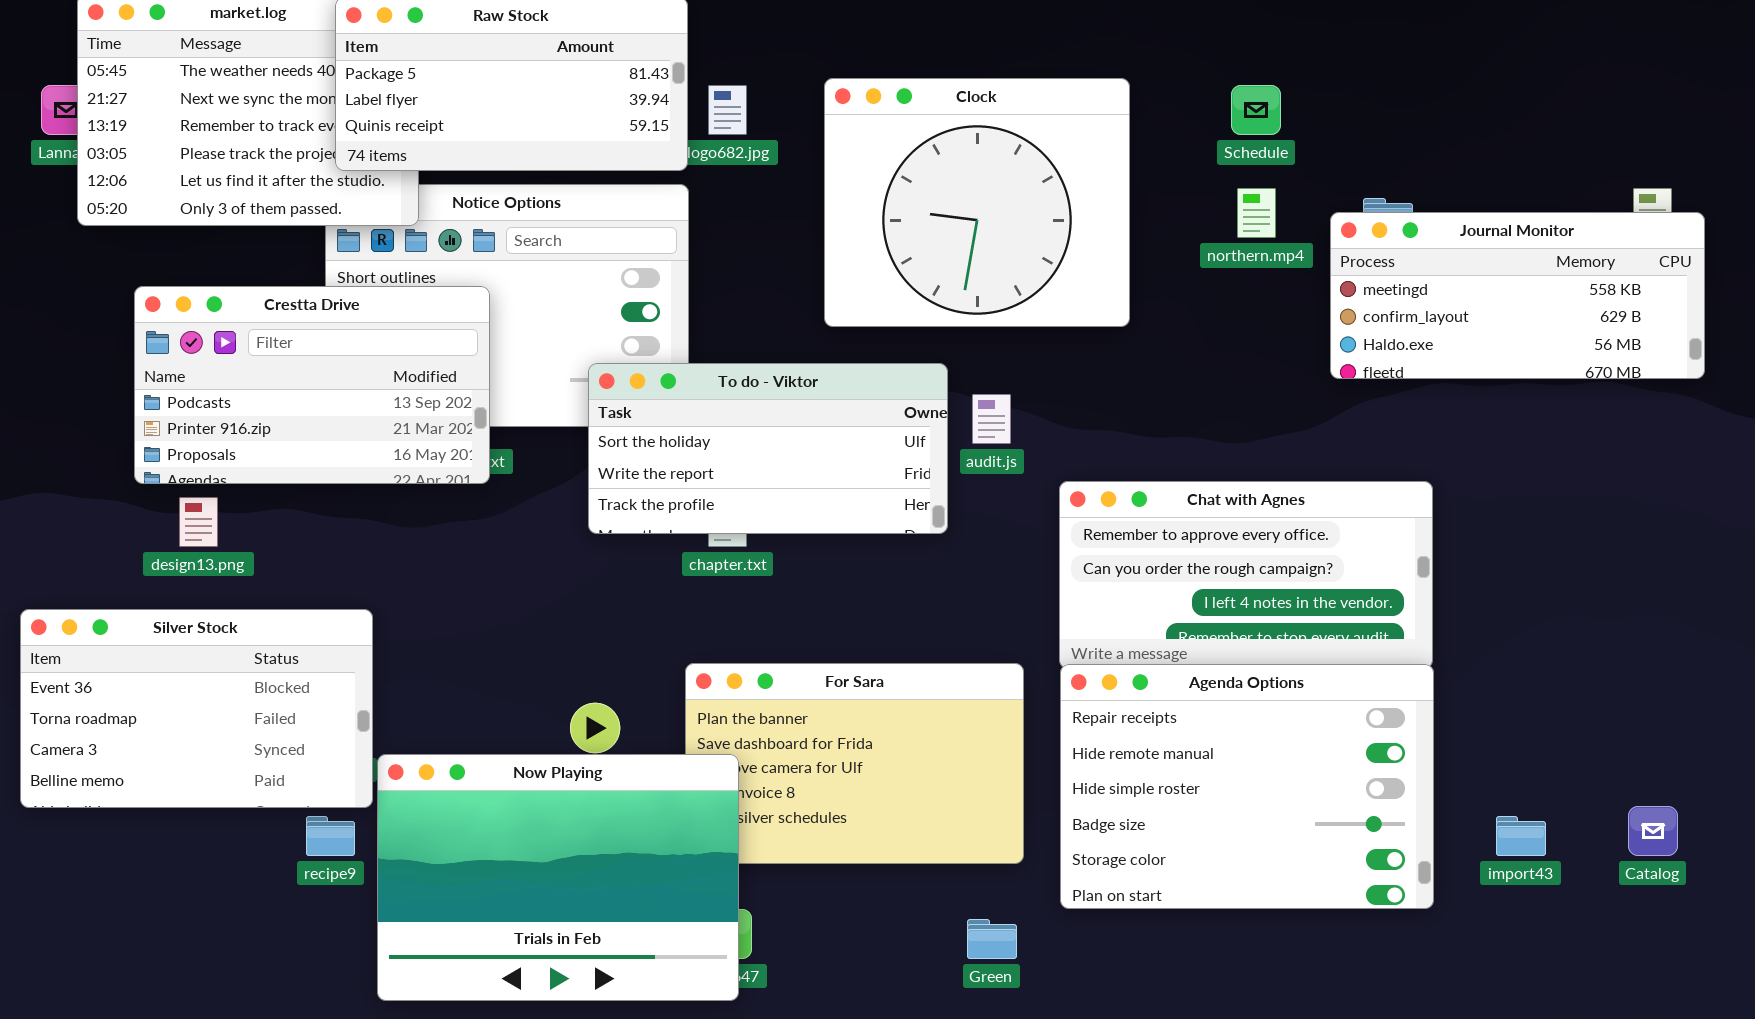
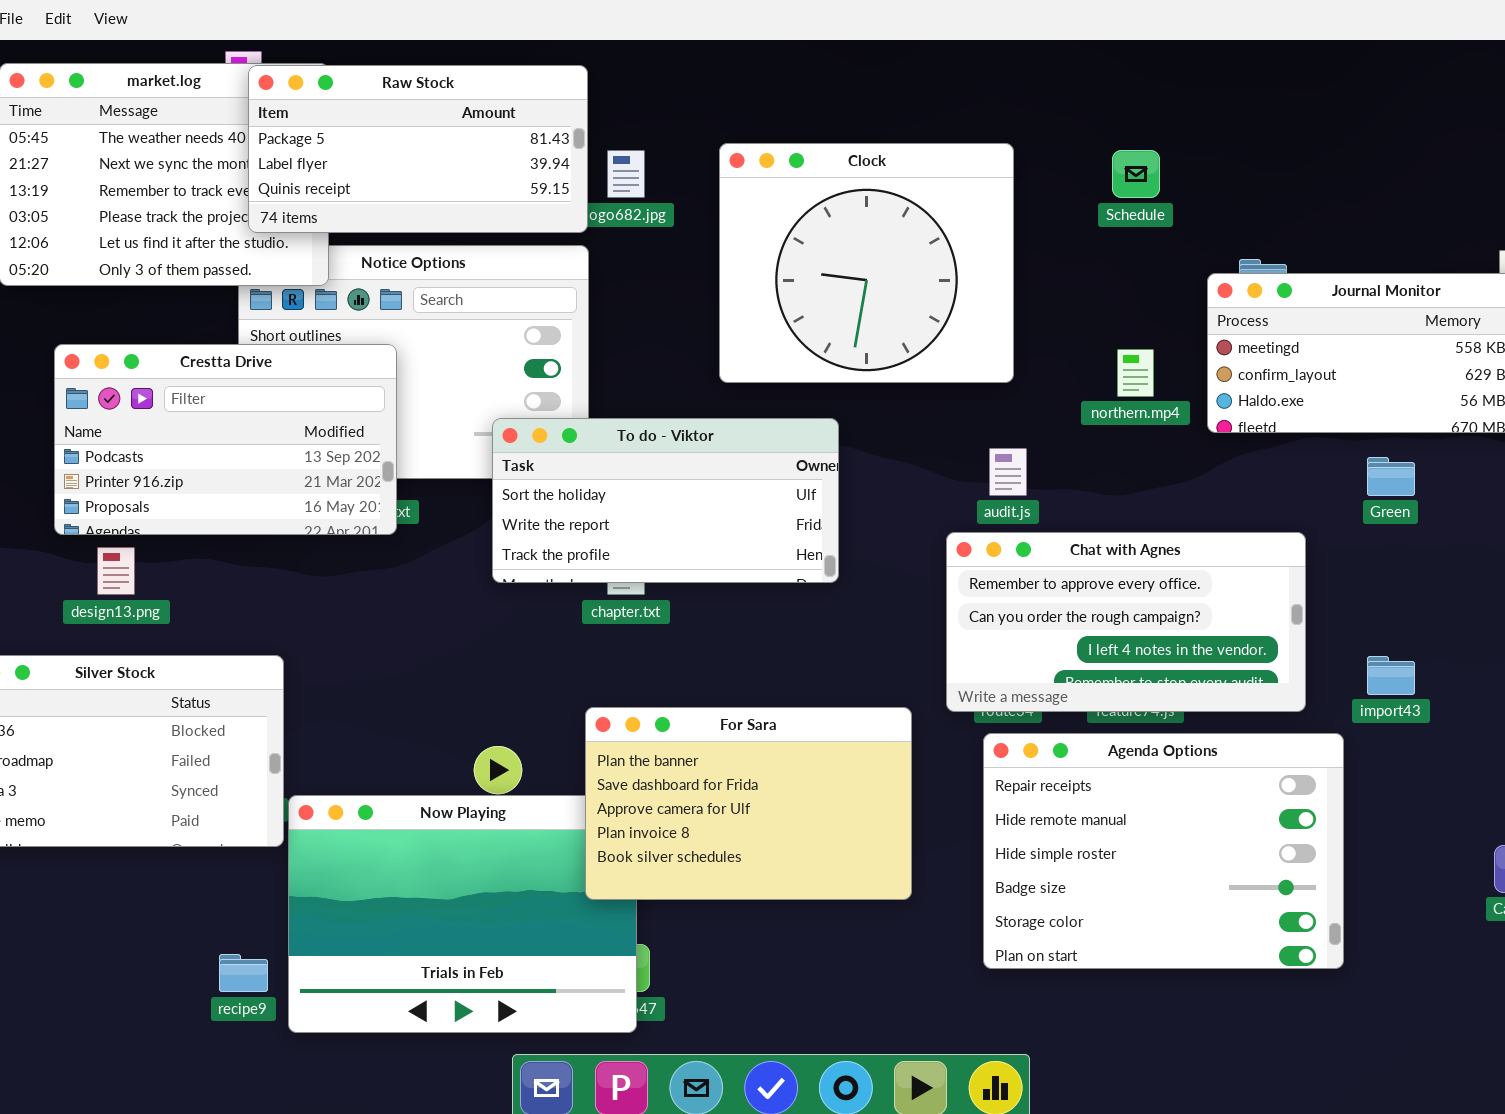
northern.mp4: [1237,188,1276,238] -> [1117,349,1154,397], moved
audit.js: [972,394,1011,444] -> [989,448,1027,496], moved
For Sara: [685,663,1024,864] -> [585,707,912,900], raised
Agenda Options: [1060,664,1434,909] -> [983,733,1344,969], moved
recipe9: [306,816,355,856] -> [219,954,268,992], moved
import43: [1496,816,1546,856] -> [1367,656,1415,695], moved
Green: [967,919,1017,959] -> [1367,457,1415,496], moved

